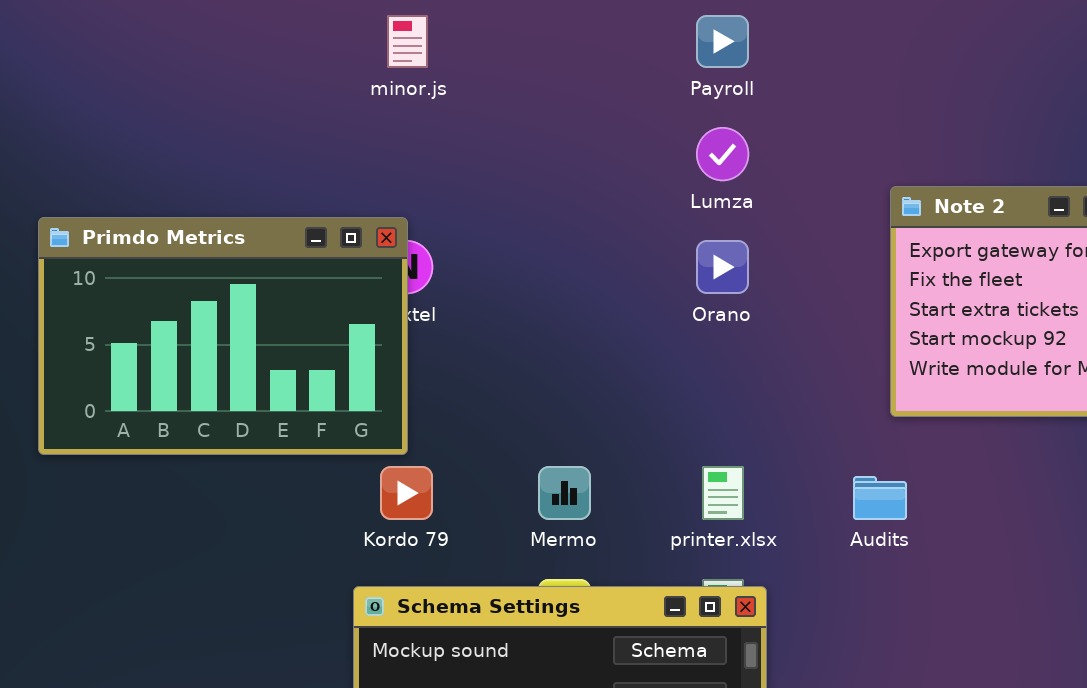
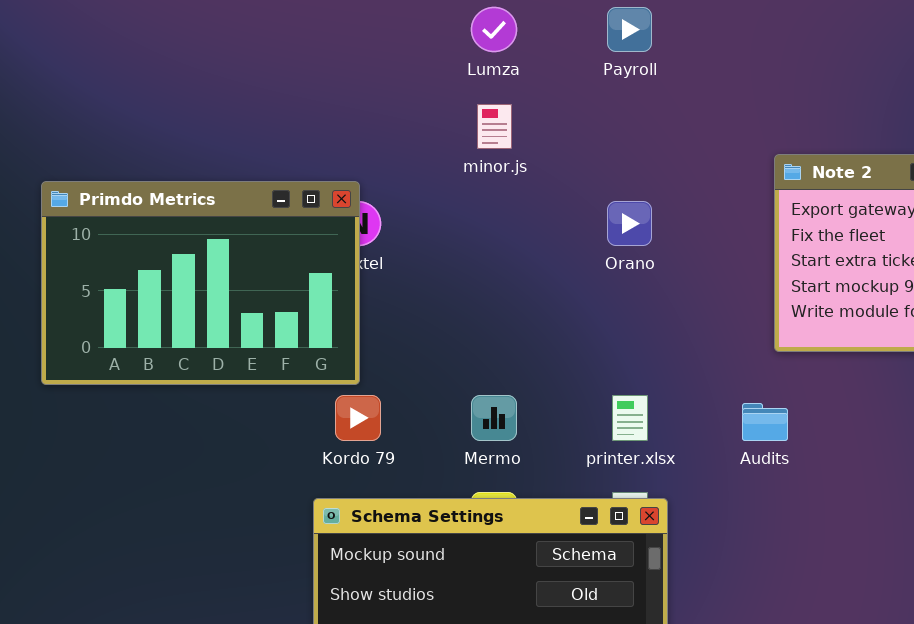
minor.js: [387,15,428,68] -> [477,104,512,149], moved
Lumza: [696,127,749,181] -> [471,7,517,52], moved

